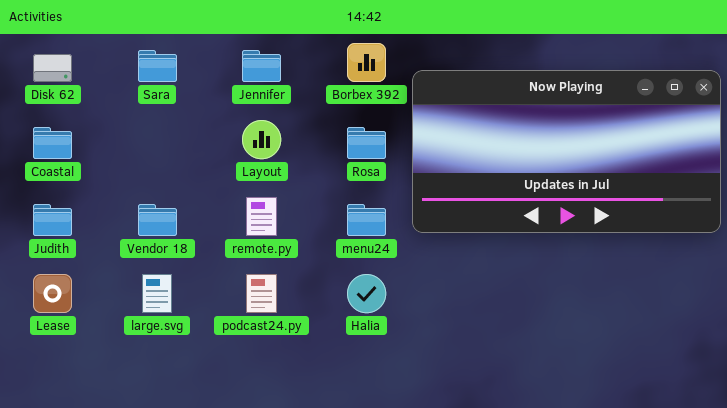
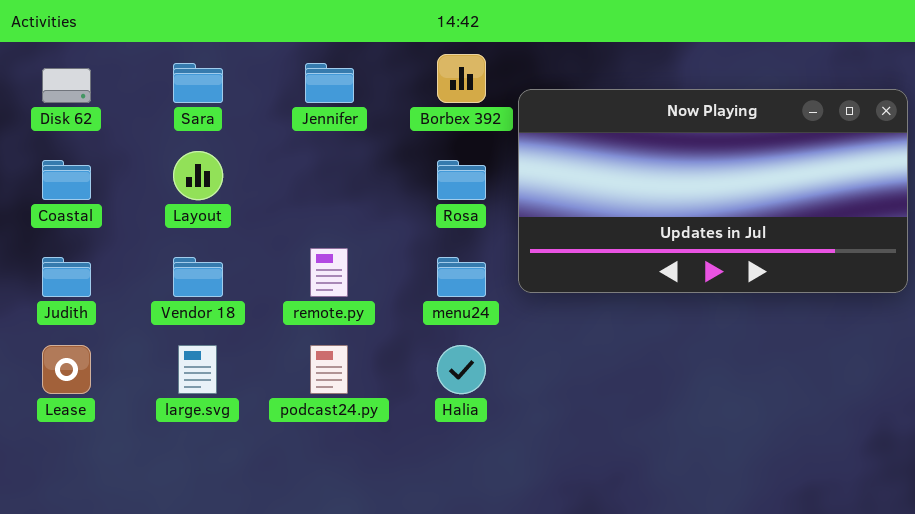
Layout: [242,120,281,159] -> [173,151,223,200], moved

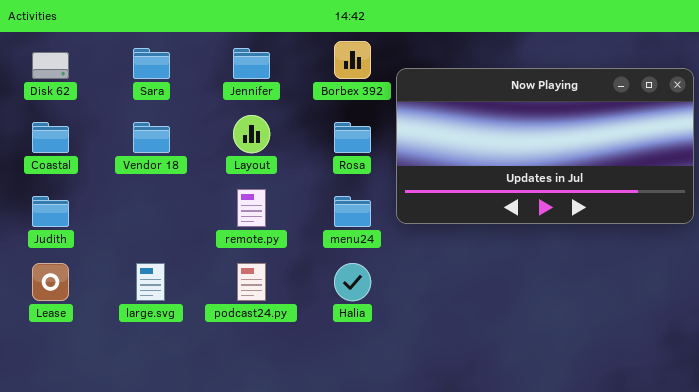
Layout: [173,151,223,200] -> [233,115,270,153], moved
Vendor 18: [173,257,223,297] -> [133,122,170,153], moved

